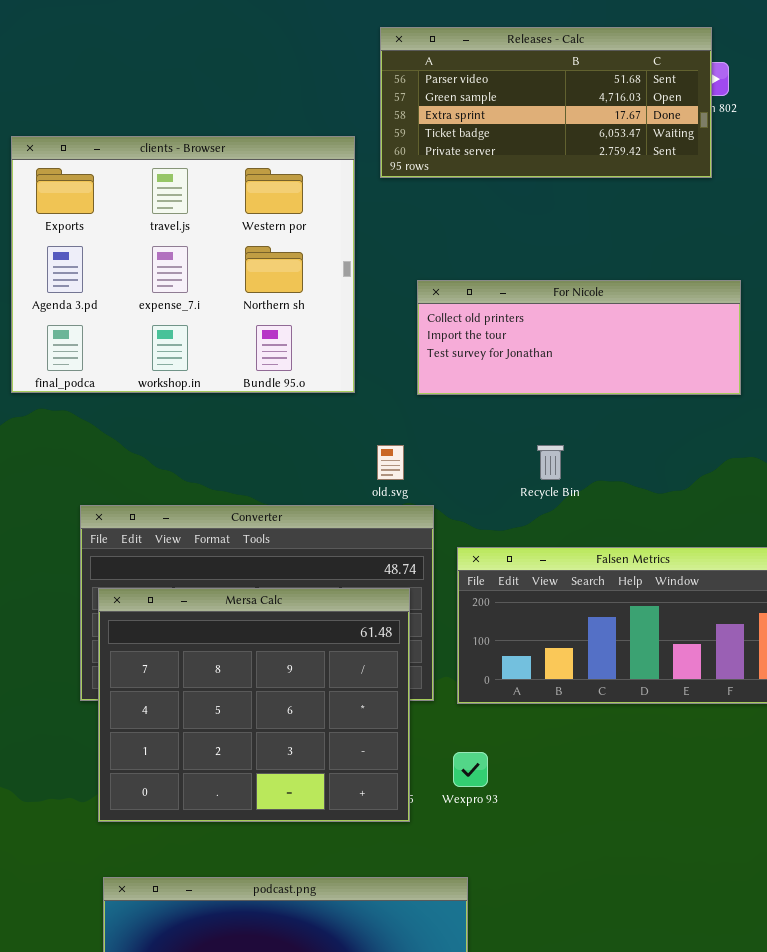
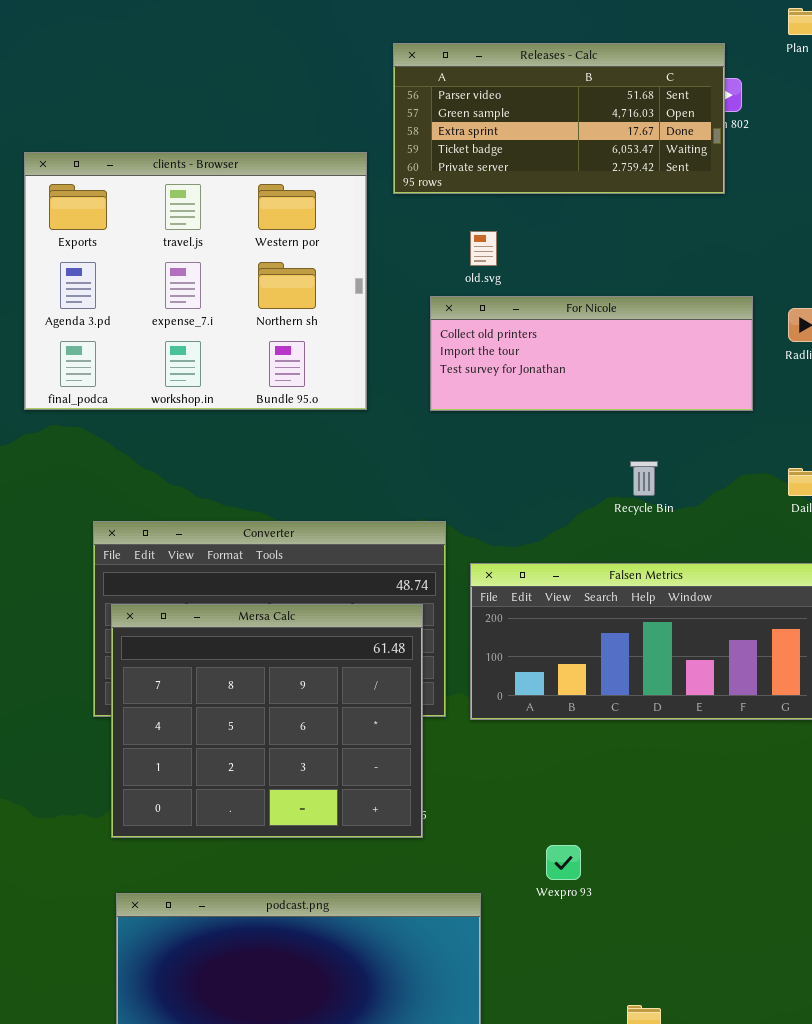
old.svg: [377,445,404,480] -> [470,231,497,266], moved
Recycle Bin: [537,445,564,480] -> [630,461,658,496], moved
Wexpro 93: [453,752,488,787] -> [546,845,581,880], moved

